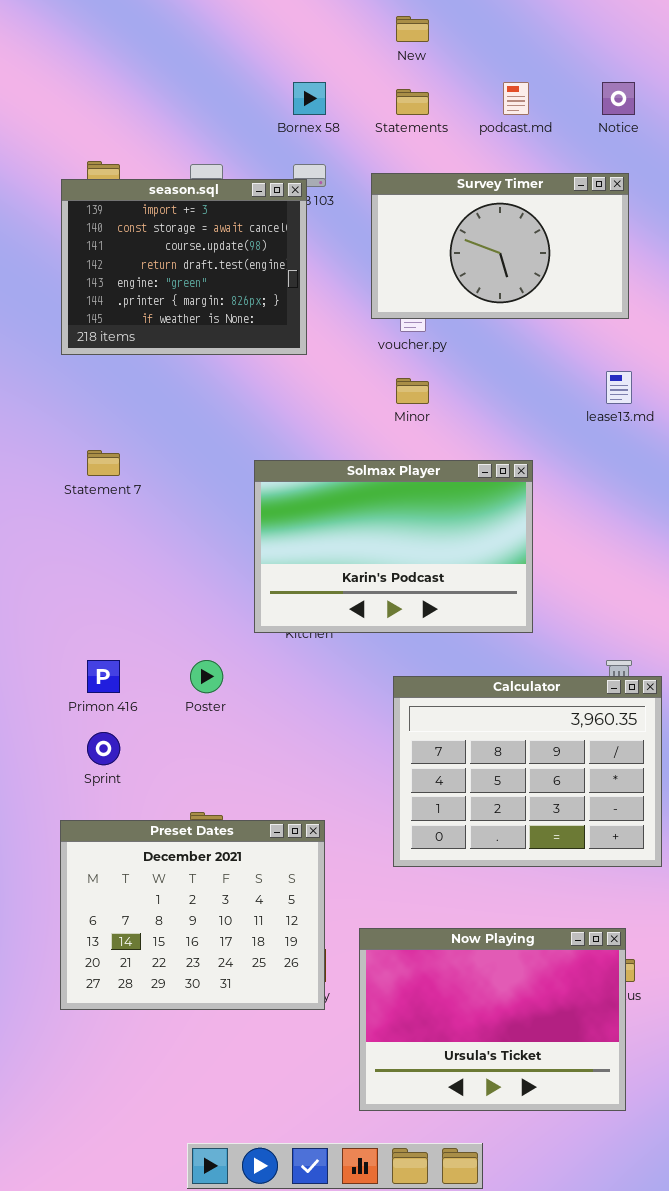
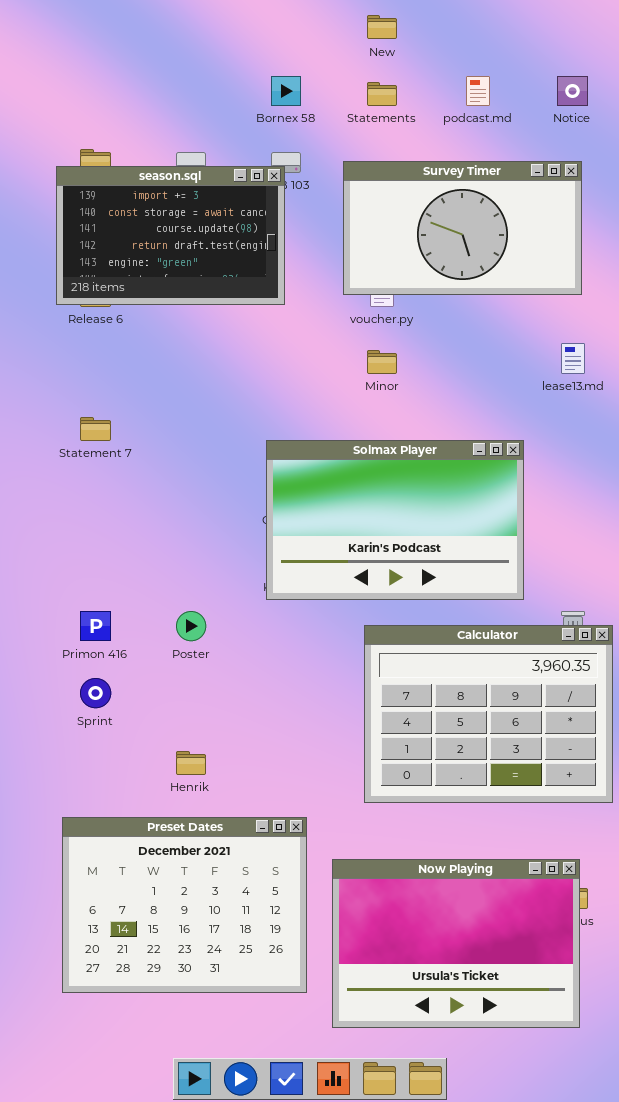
season.sql: [61,179,307,355] -> [56,166,285,305], resized
Solmax Player: [254,460,533,633] -> [266,440,524,600], moved
Preset Dates: [60,820,325,1010] -> [62,817,307,993], moved

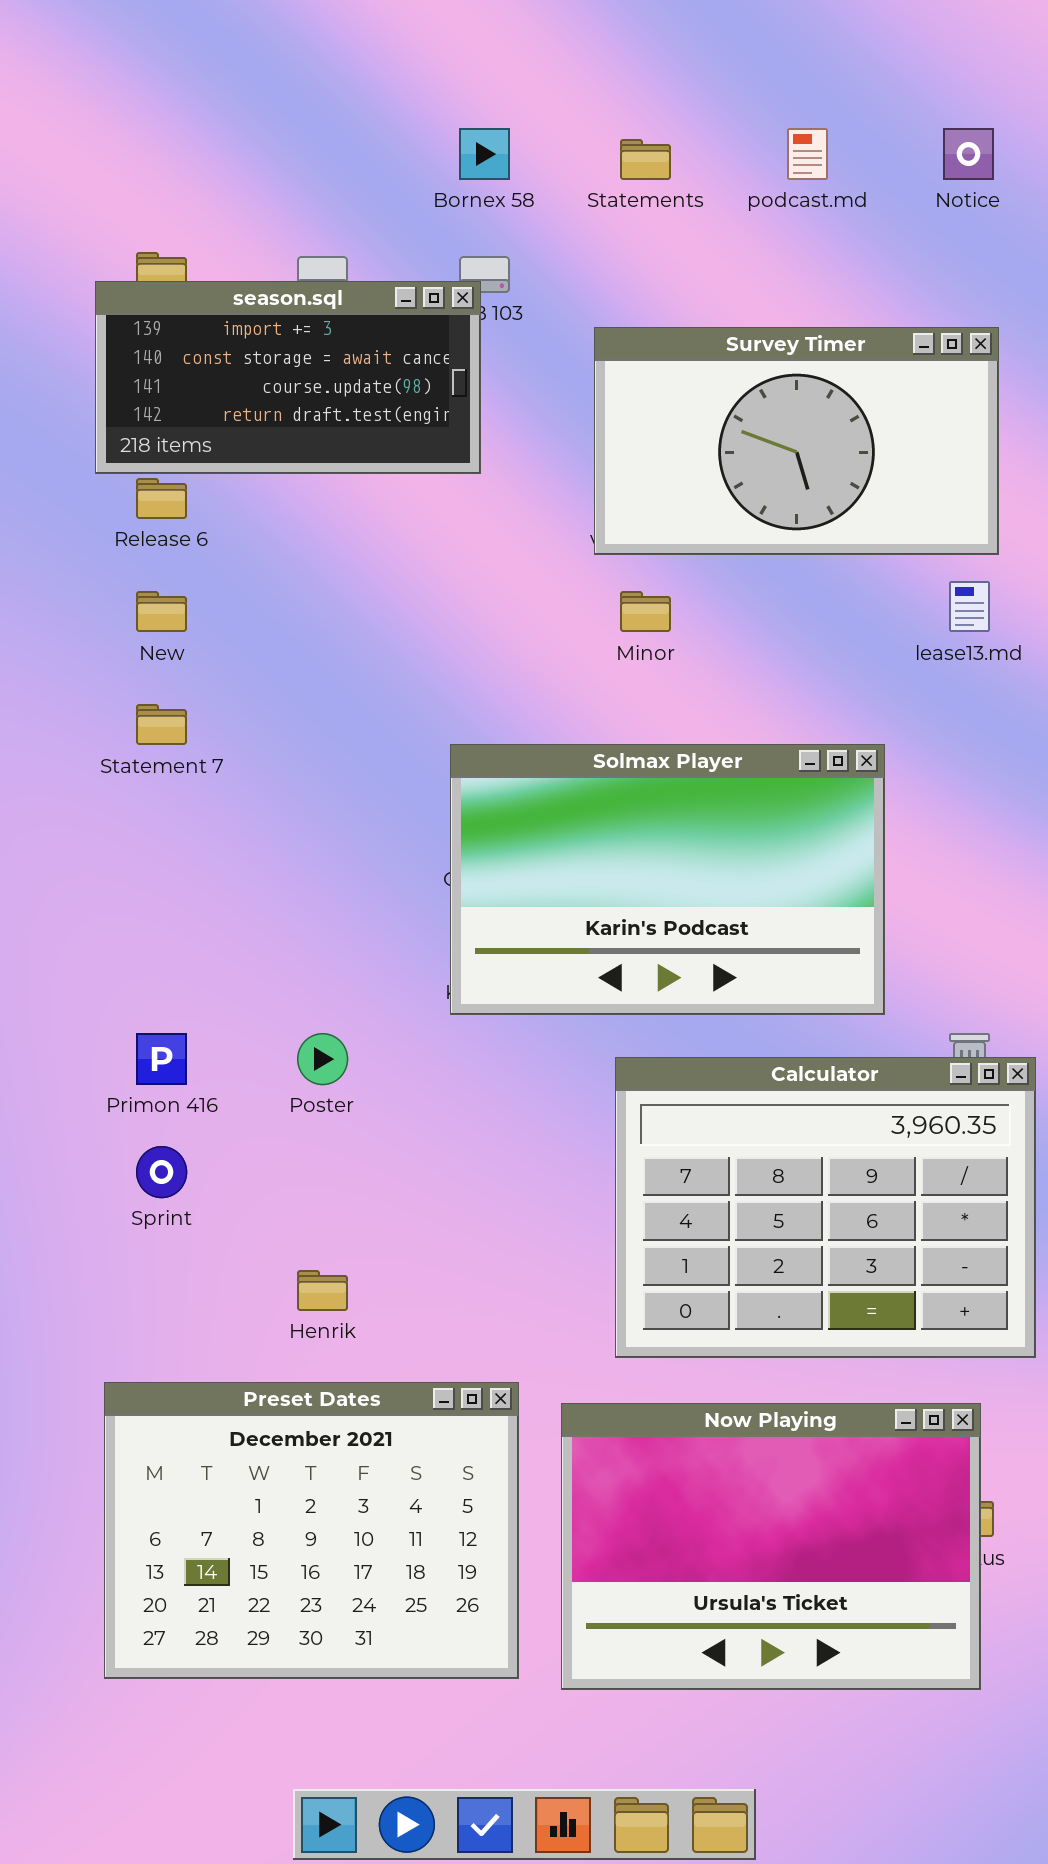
New: [367,15,397,39] -> [136,591,187,632], moved
Survey Timer: [343,161,582,295] -> [594,327,999,555], moved
season.sql: [56,166,285,305] -> [95,281,481,474], resized
Now Playing: [332,859,580,1028] -> [561,1403,981,1690], moved

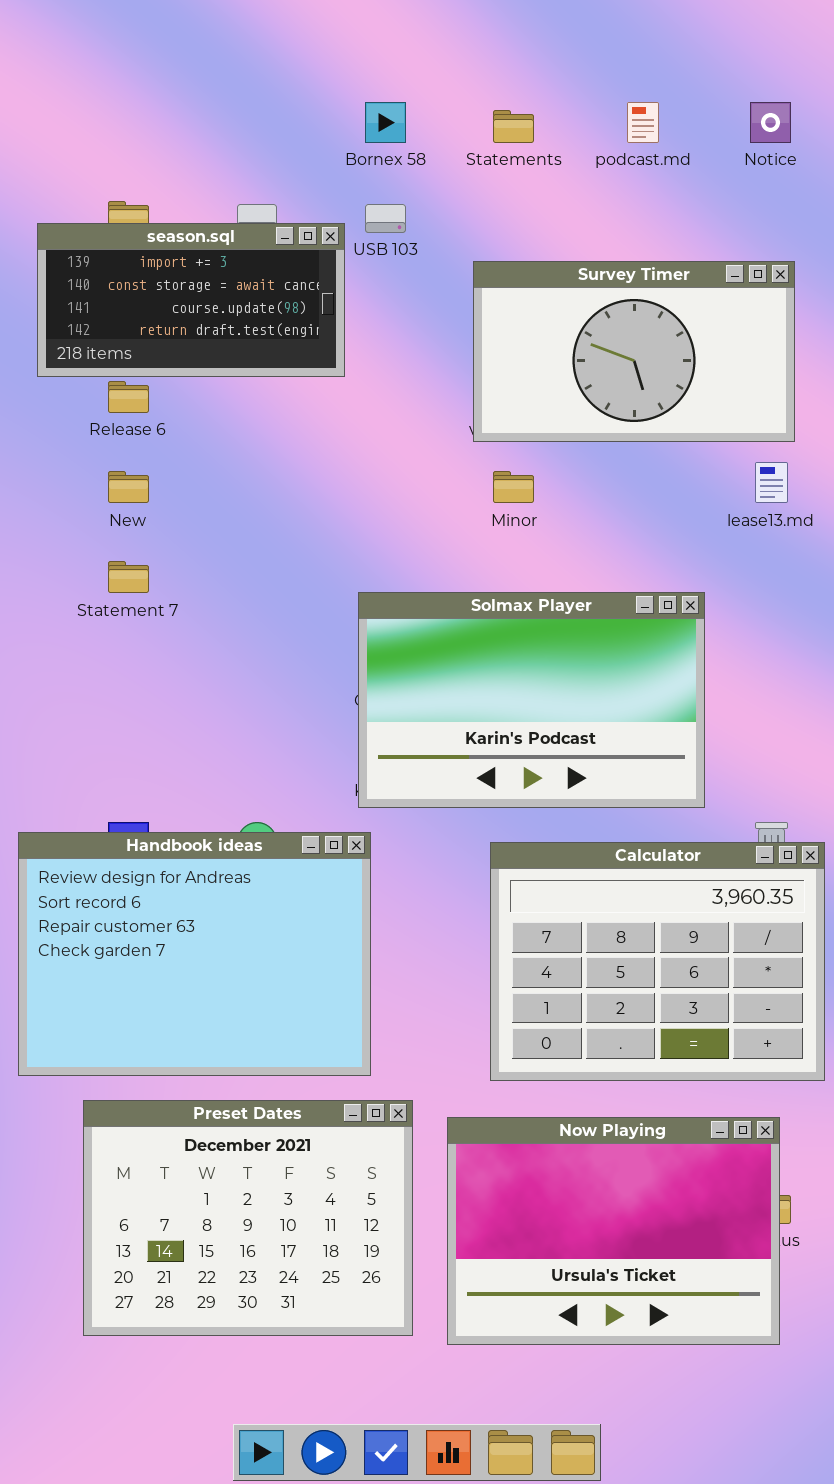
season.sql: [95,281,481,474] -> [37,223,345,377], moved
Handbook ideas: none -> [18,832,371,1076], opened

